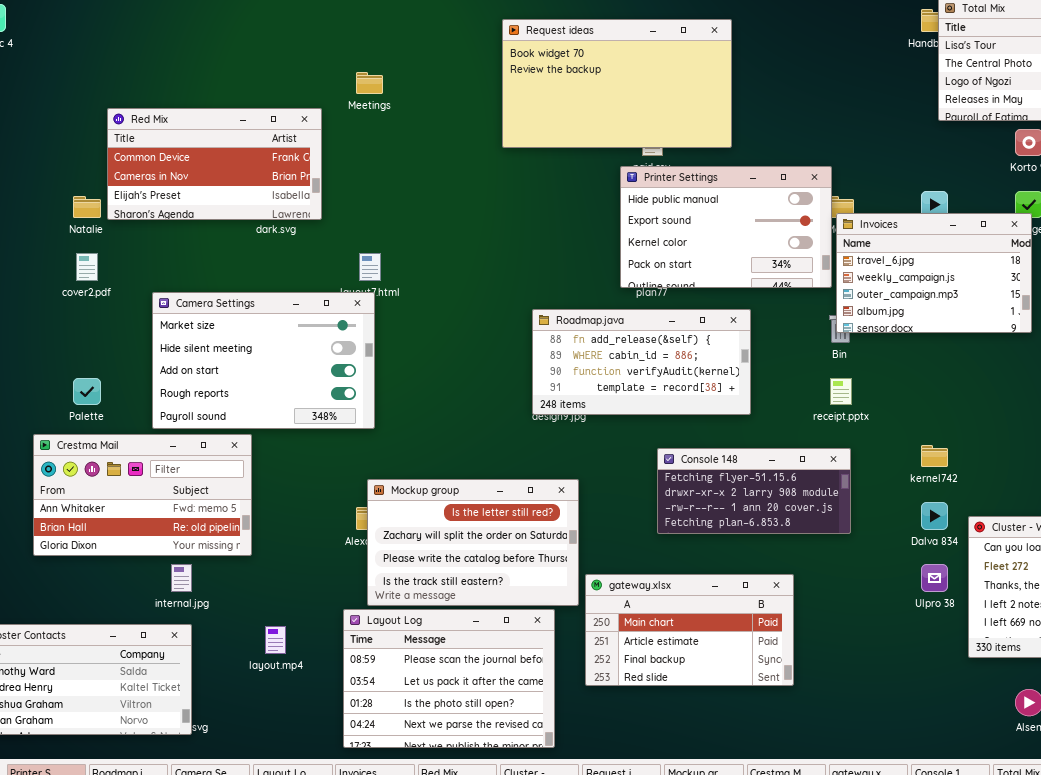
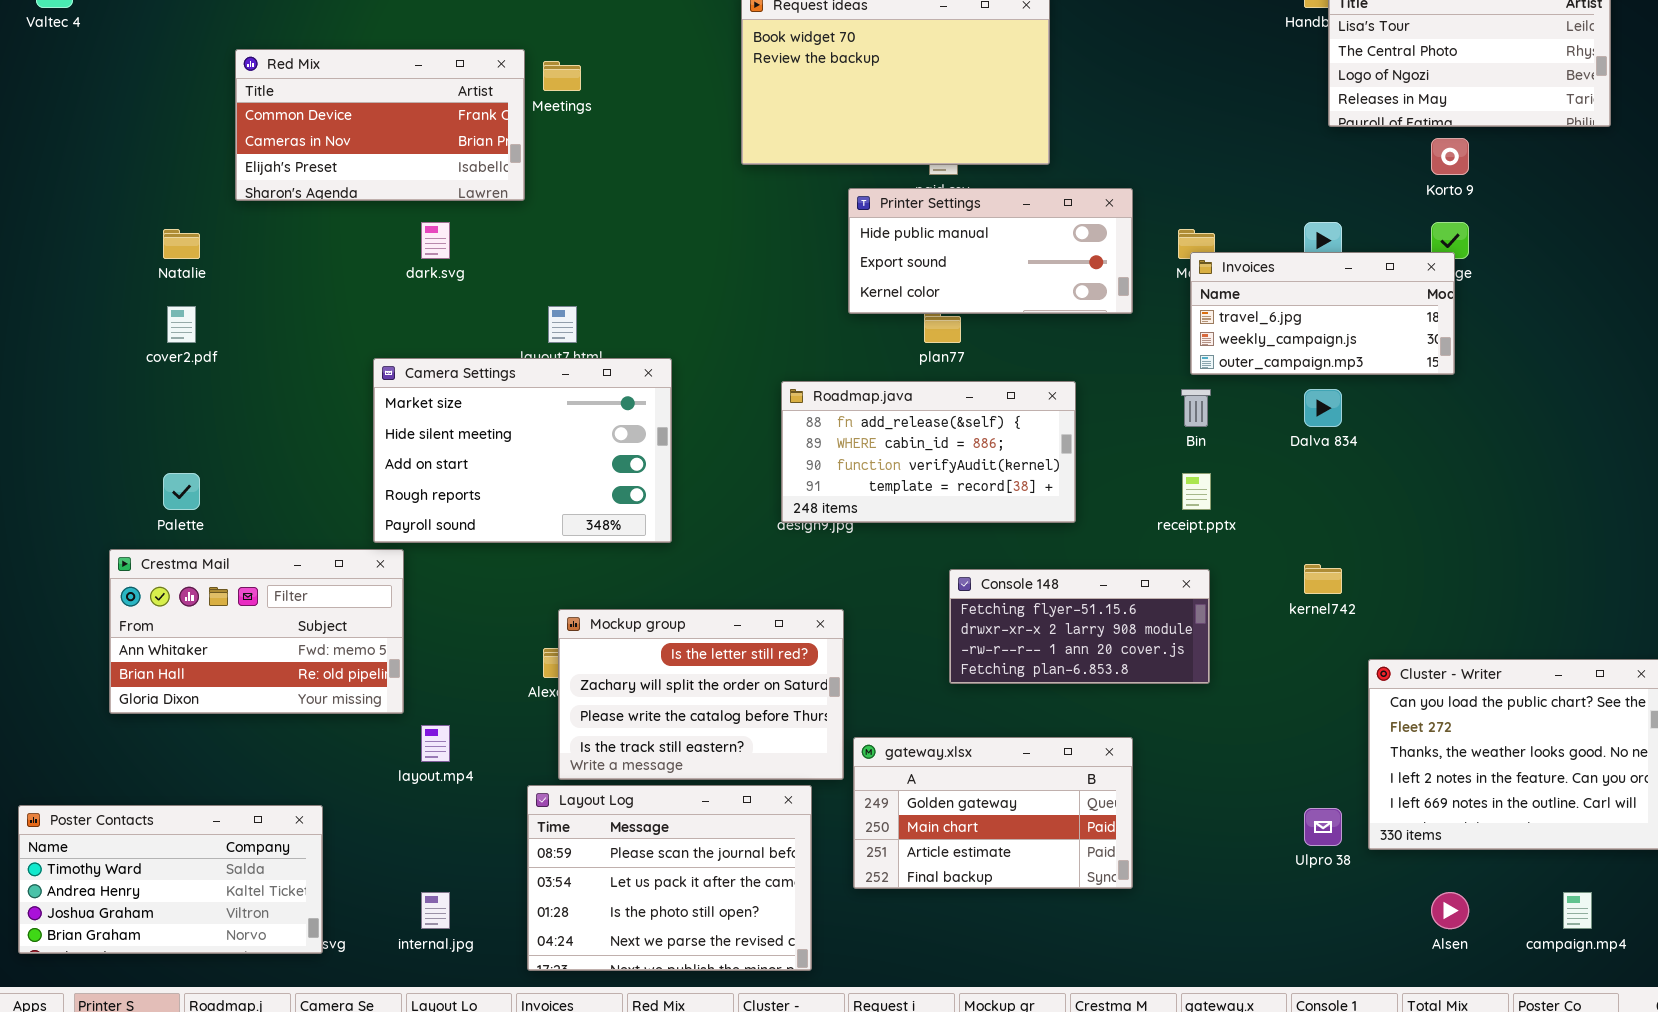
Red Mix: [107,108,322,220] -> [235,49,525,201], moved
Printer Settings: [620,166,832,288] -> [848,188,1133,314], moved, resized
Invoices: [836,213,1032,333] -> [1190,252,1455,375], resized
Camera Settings: [152,292,375,429] -> [373,358,672,543], moved
Dalva 834: [921,502,948,530] -> [1304,389,1342,427], moved
internal.jpg: [171,564,192,592] -> [421,892,450,929], moved
Ulpro 38: [921,564,948,592] -> [1304,808,1342,846], moved
gateway.xlsx: [585,574,794,686] -> [853,737,1133,889], scrolled up 1 row
layout.mp4: [265,626,286,654] -> [421,725,450,762], moved

